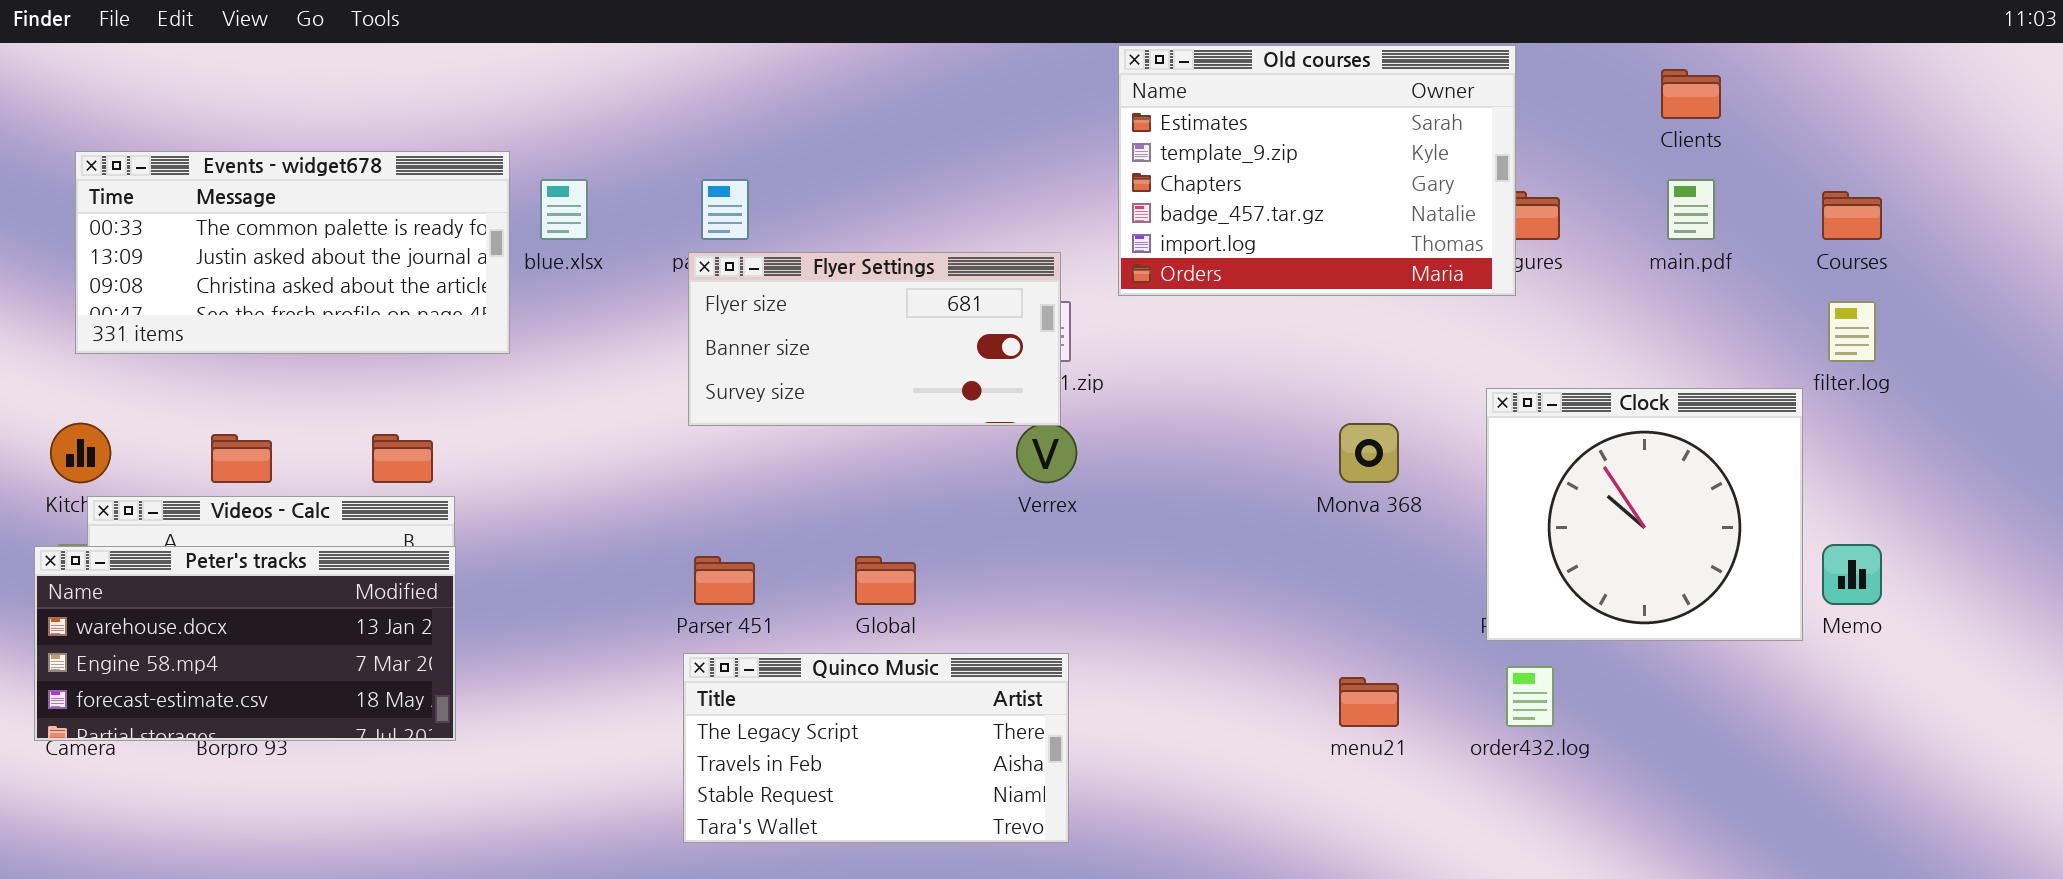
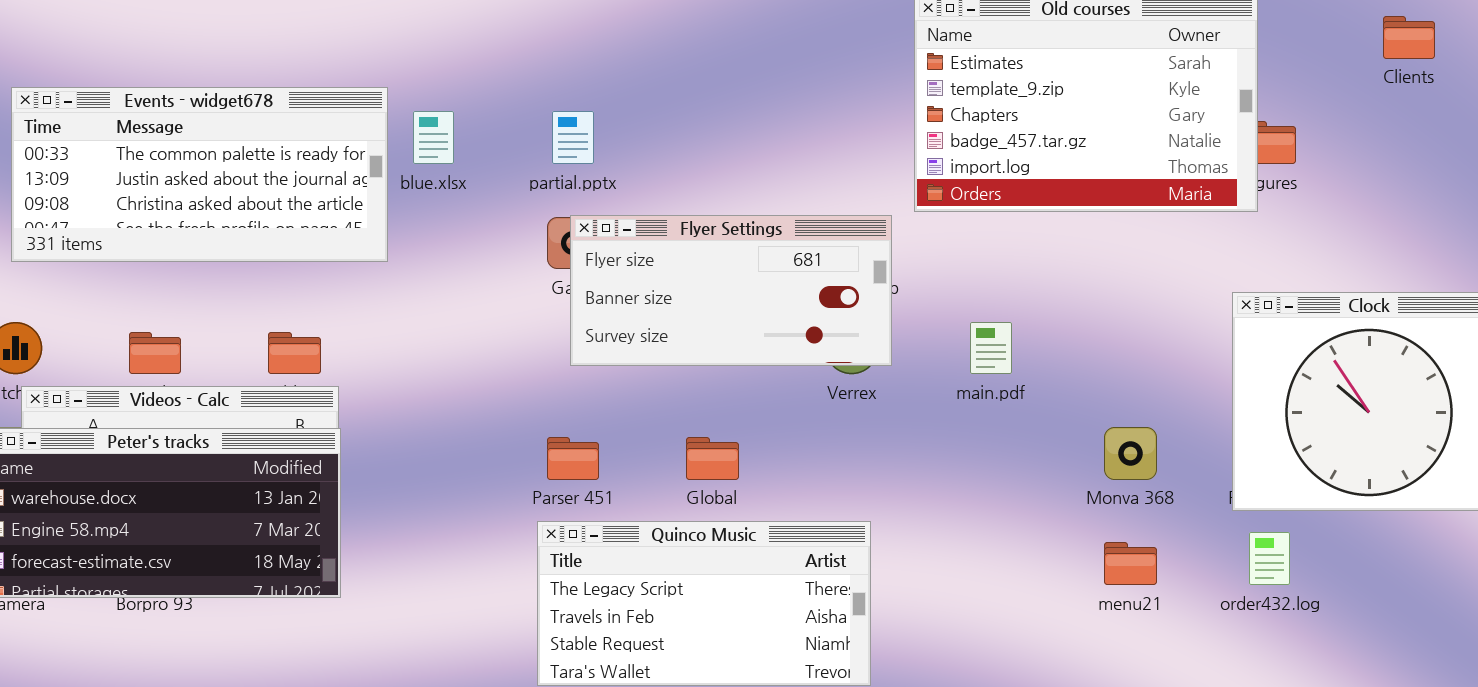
main.pdf: [1667,179,1715,240] -> [970,322,1012,374], moved
Flyer Settings: [688,252,1061,426] -> [570,215,892,366], moved
Monva 368: [1339,423,1399,483] -> [1104,427,1157,480], moved

